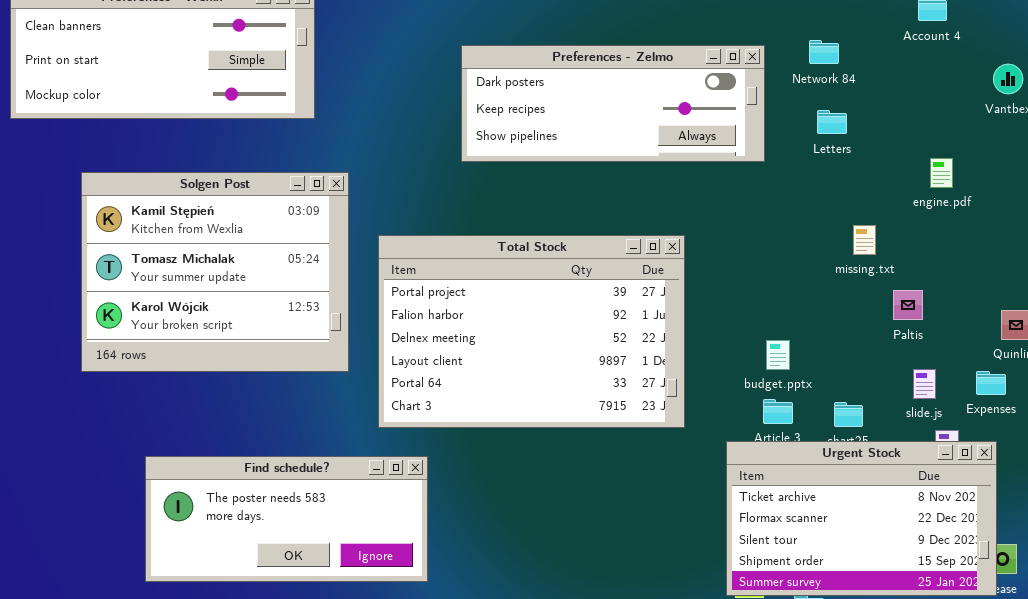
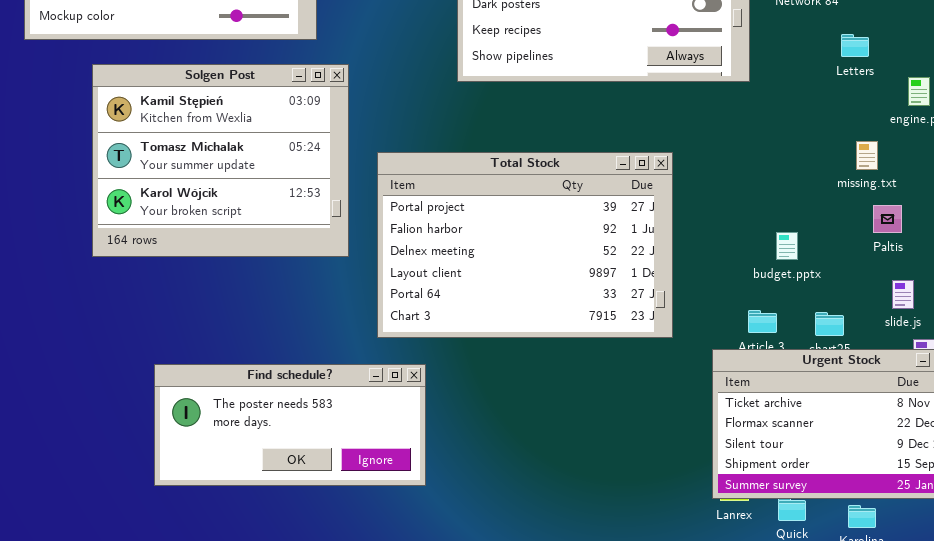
Letters: [817,110,847,134] -> [841,34,869,57], moved
Solgen Post: [81,172,349,372] -> [92,64,349,257], moved
missing.txt: [853,225,876,255] -> [856,141,878,170], moved
budget.pptx: [766,340,790,370] -> [776,232,798,260], moved

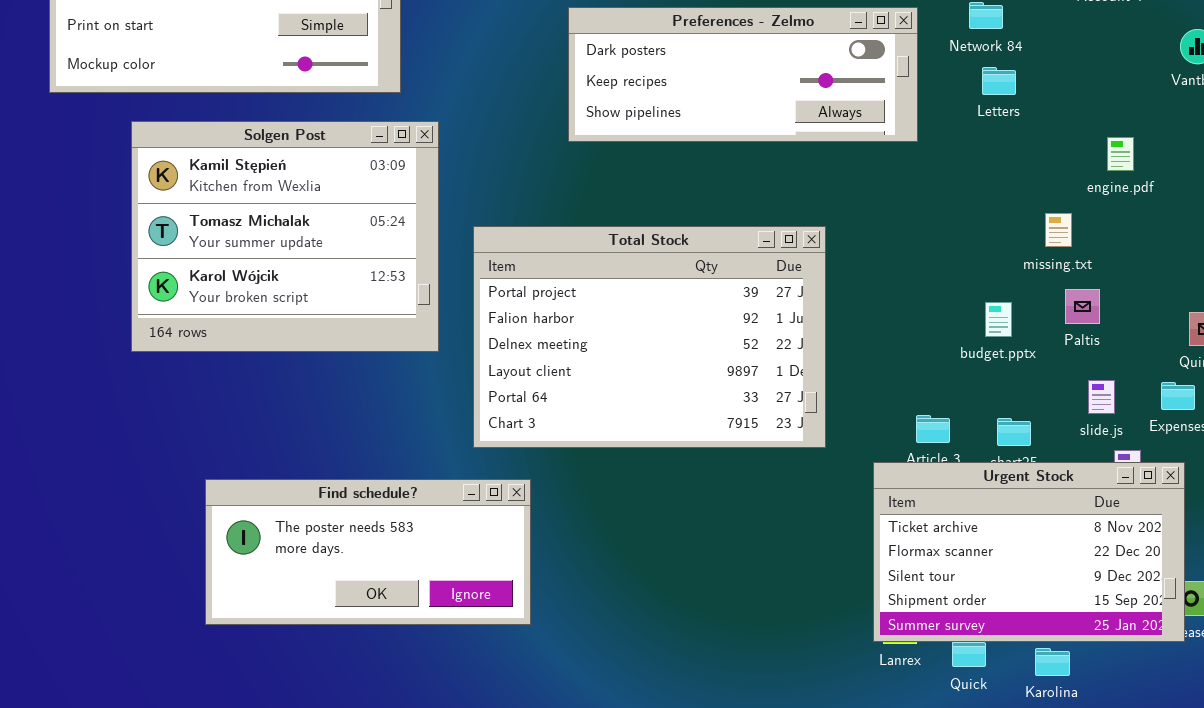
Letters: [841,34,869,57] -> [982,67,1016,95], moved
budget.pptx: [776,232,798,260] -> [985,302,1012,337], moved

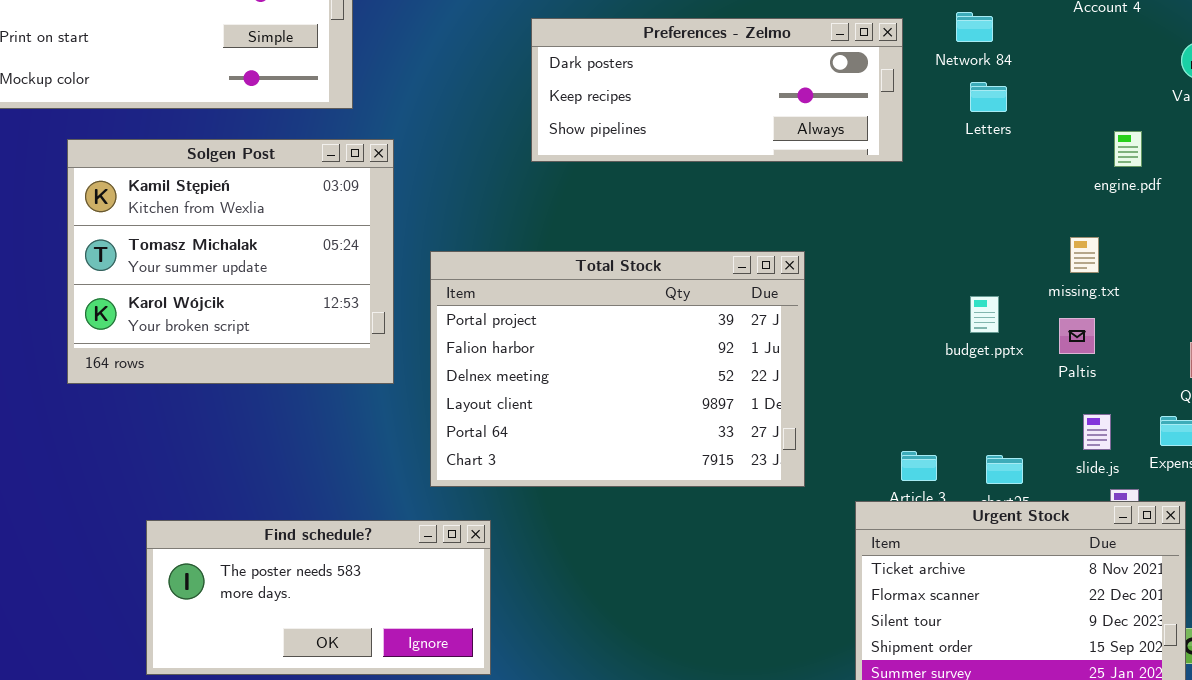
engine.pdf: [1107,137,1134,171] -> [1114,131,1142,167], moved
missing.txt: [1045,213,1072,247] -> [1070,237,1099,273], moved
budget.pptx: [985,302,1012,337] -> [970,296,999,333], moved

